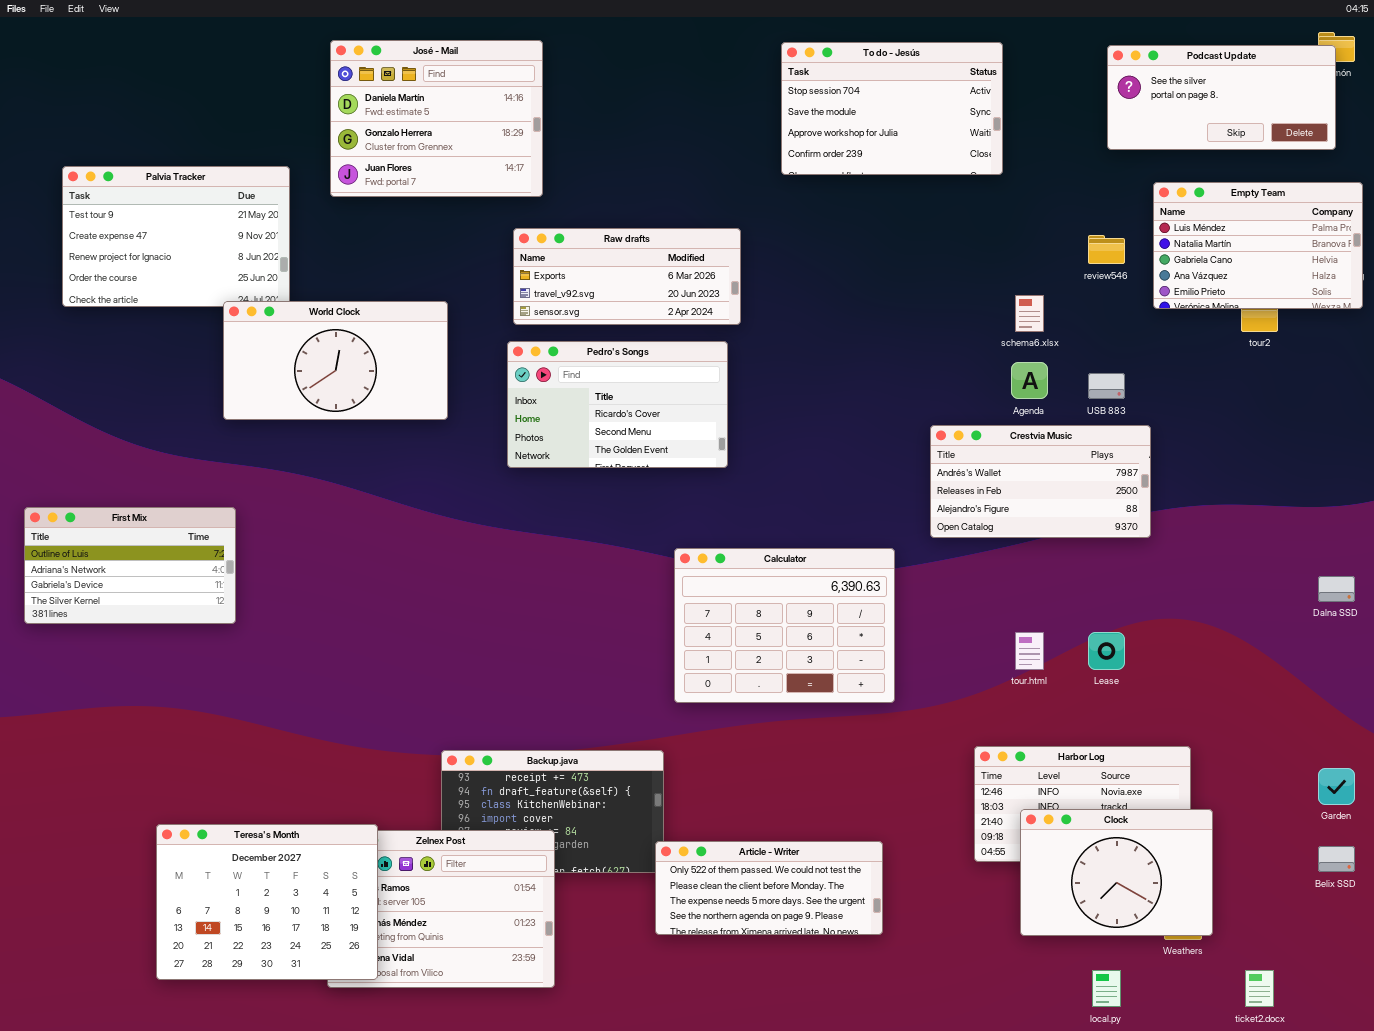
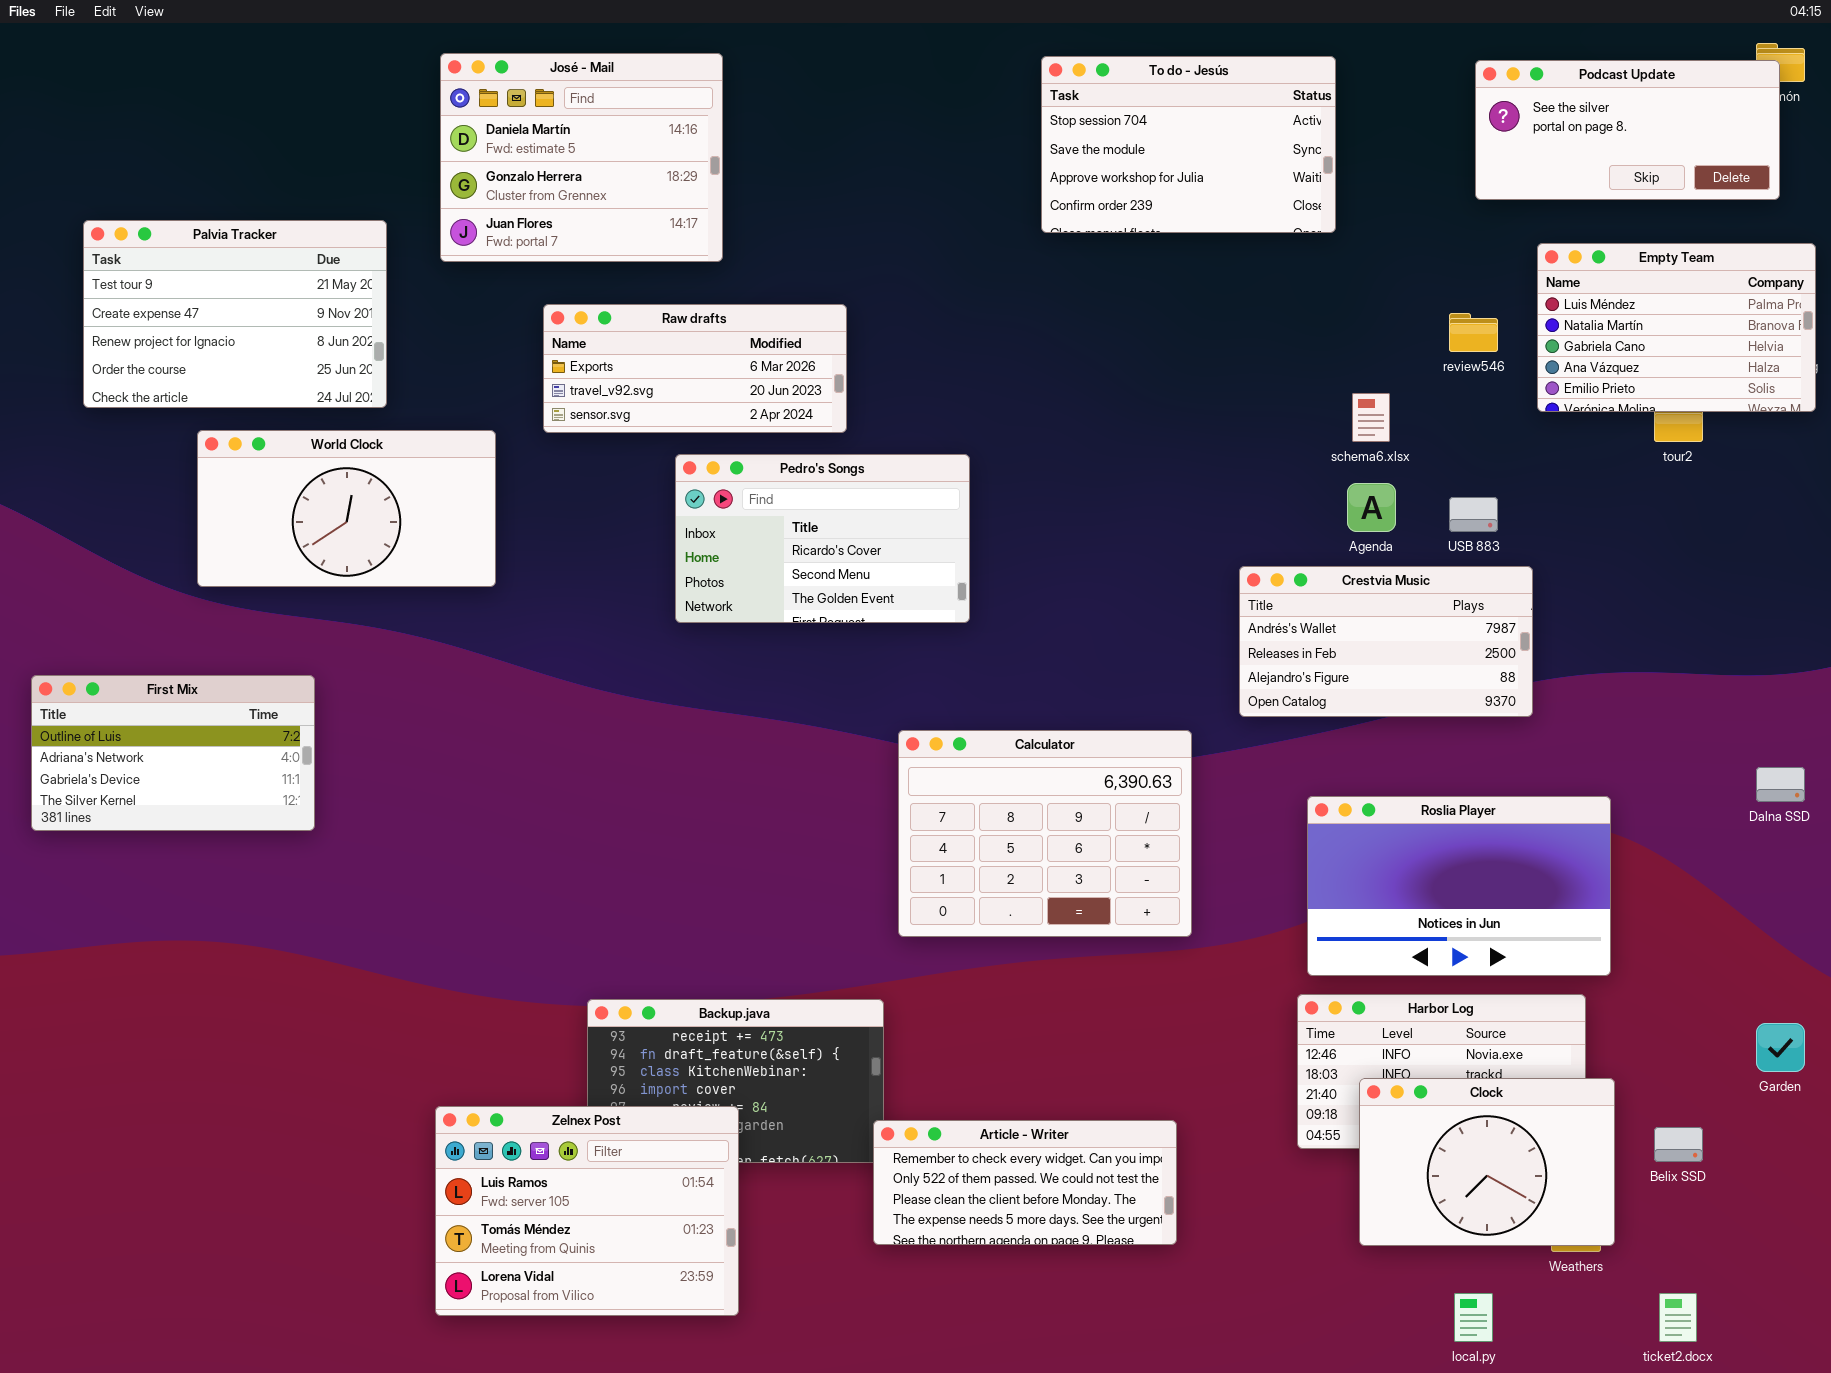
Raw drafts: [513,228,741,325] -> [543,304,847,433], moved
World Clock: [223,301,448,420] -> [197,430,496,587], moved
Roslia Player: none -> [1307,796,1611,976], opened
Teresa's Month: [156,824,378,980] -> none, closed
Article - Writer: [655,841,883,935] -> [873,1120,1177,1245], scrolled up 1 row
Belix SSD: [1318,846,1355,872] -> [1654,1127,1703,1162], moved

